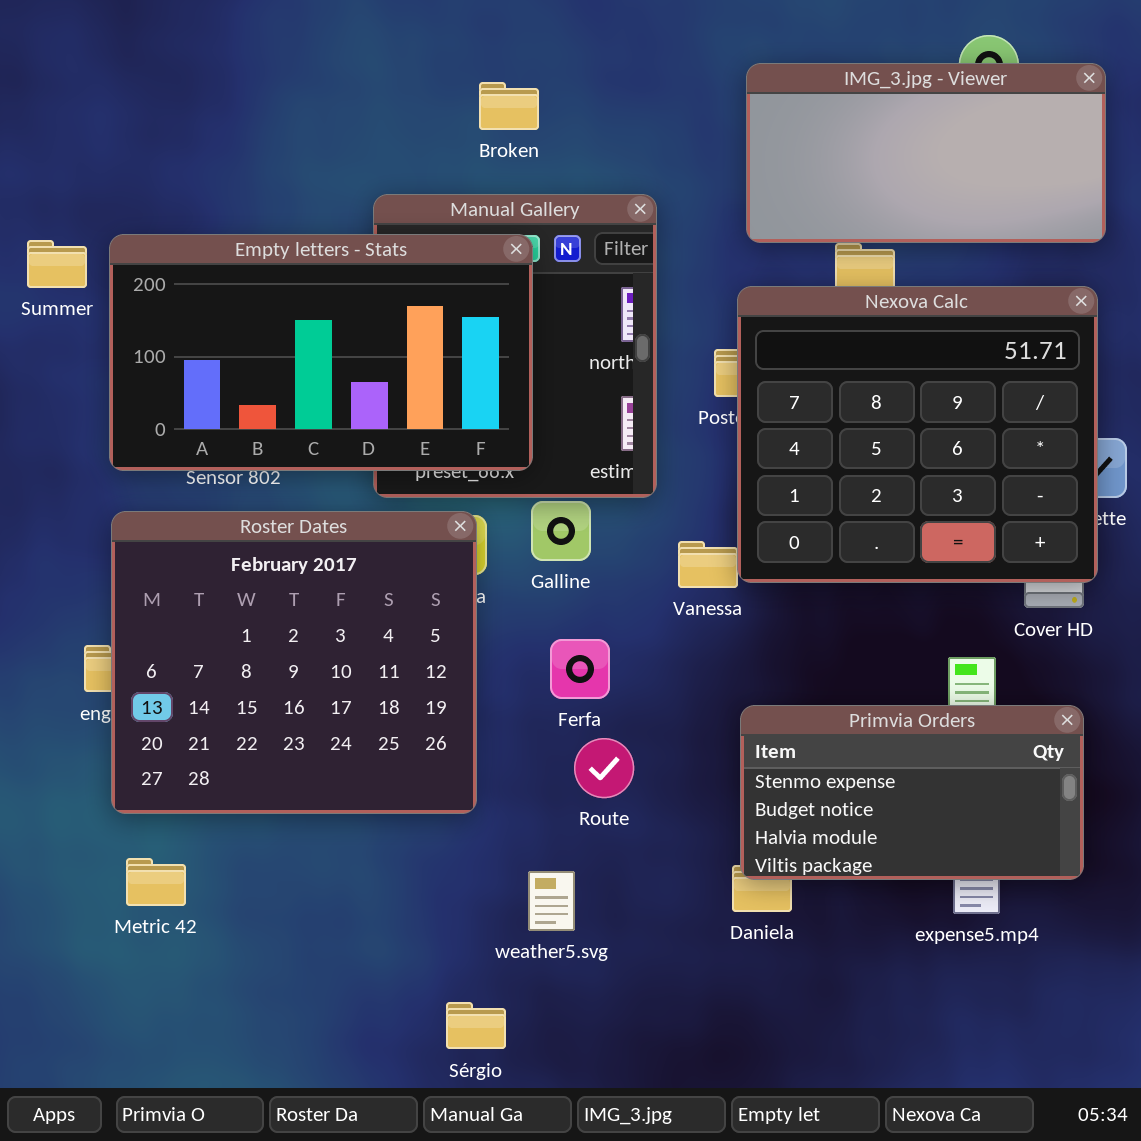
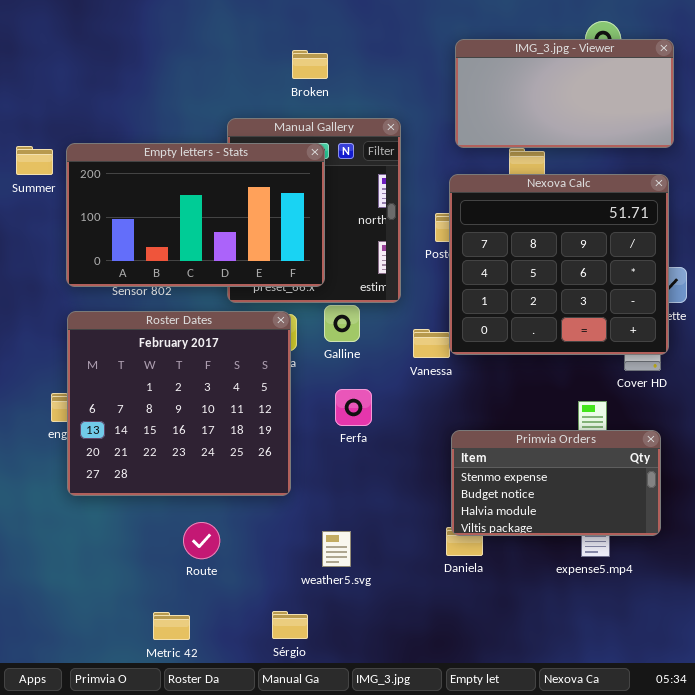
Route: [574,738,634,798] -> [183,522,220,559], moved
Metric 42: [126,858,186,906] -> [153,612,190,640], moved

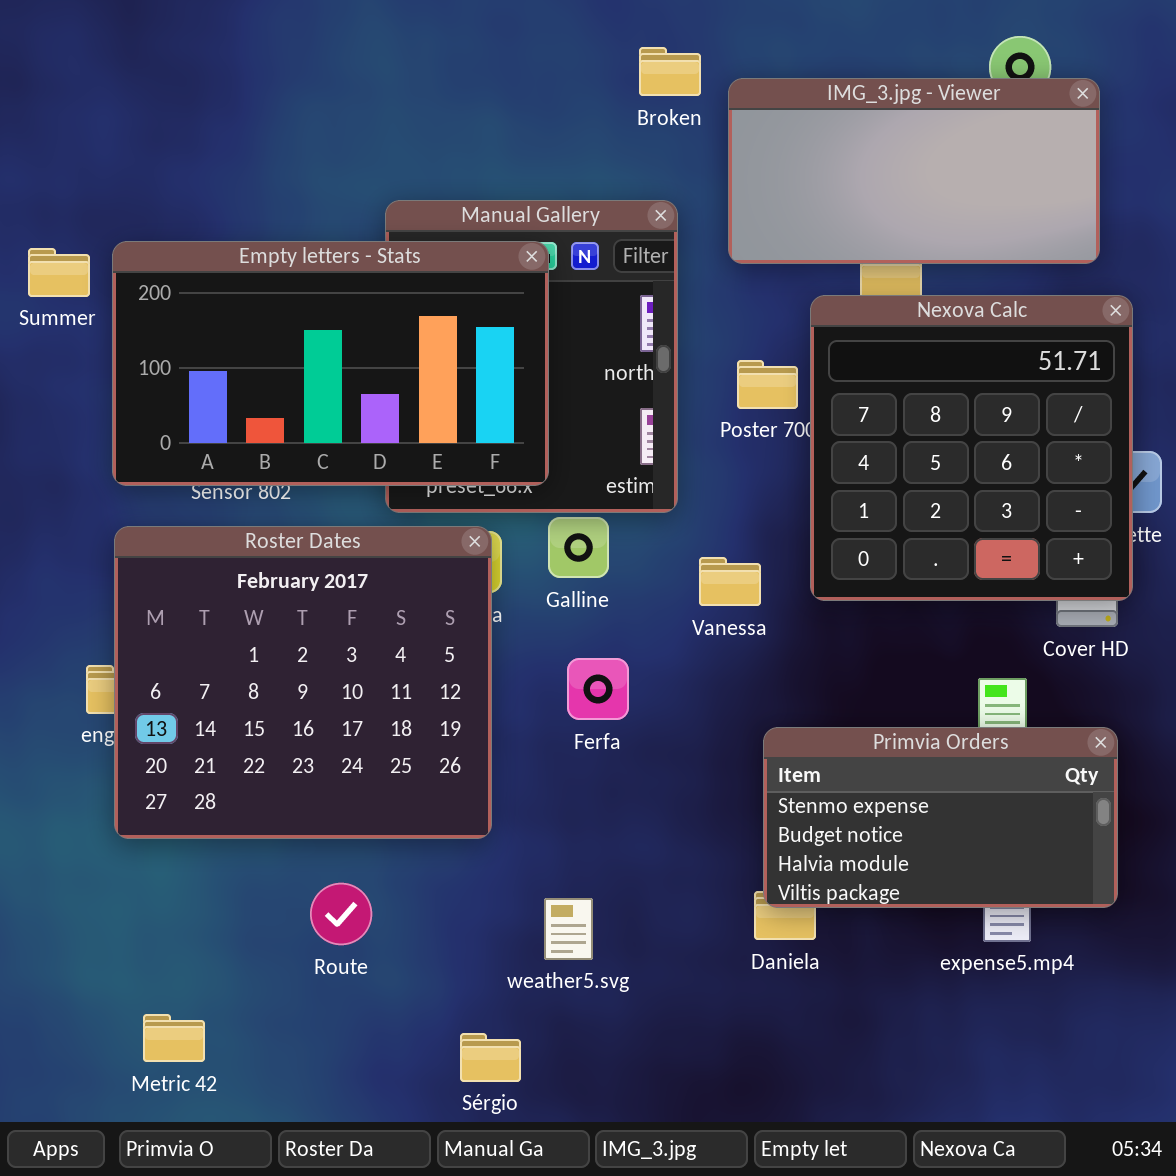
IMG_3.jpg - Viewer: [455,39,674,148] -> [728,78,1100,264], moved
Broken: [292,50,328,79] -> [639,47,701,96], moved
Nexova Calc: [449,174,669,355] -> [810,295,1133,601], resized
Metric 42: [153,612,190,640] -> [143,1014,205,1062], moved

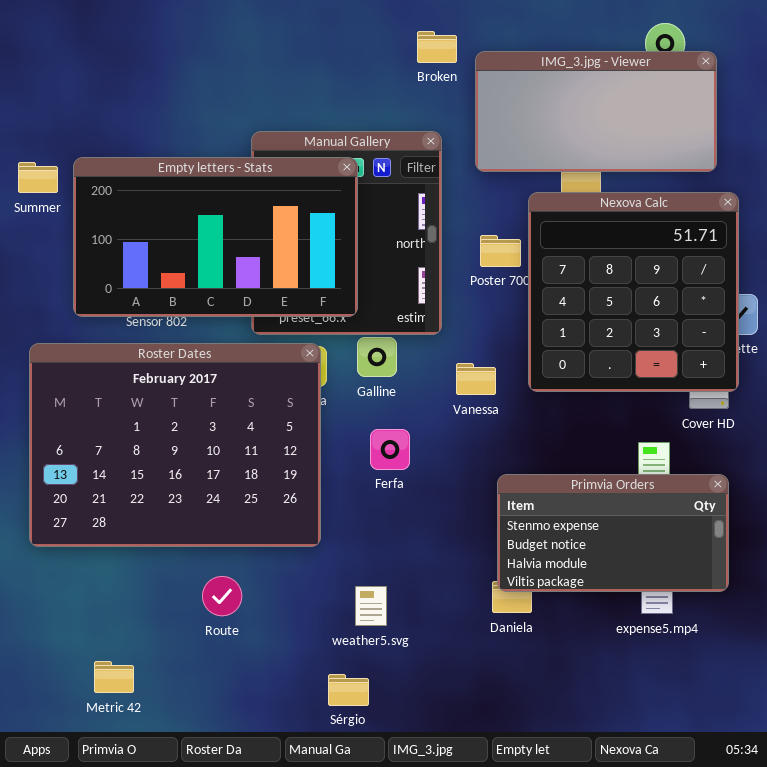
Roster Dates: [114,526,492,839] -> [29,343,321,547], resized
Sérgio: [460,1033,521,1082] -> [328,674,369,706], moved

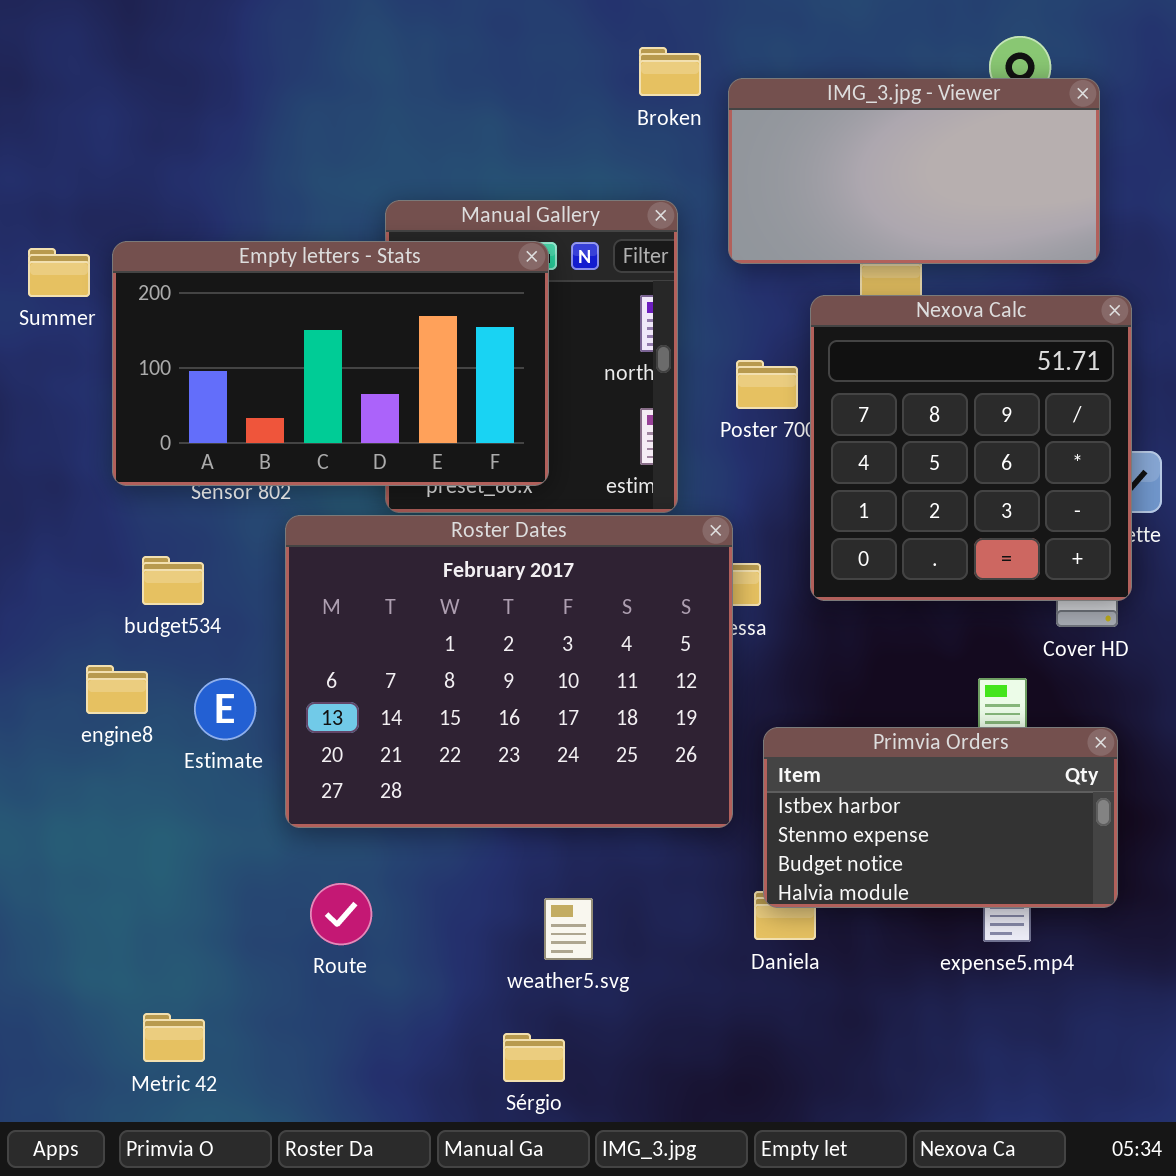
Roster Dates: [29,343,321,547] -> [285,515,733,828], moved
Primvia Orders: [497,474,729,592] -> [763,727,1118,908], scrolled up 1 row

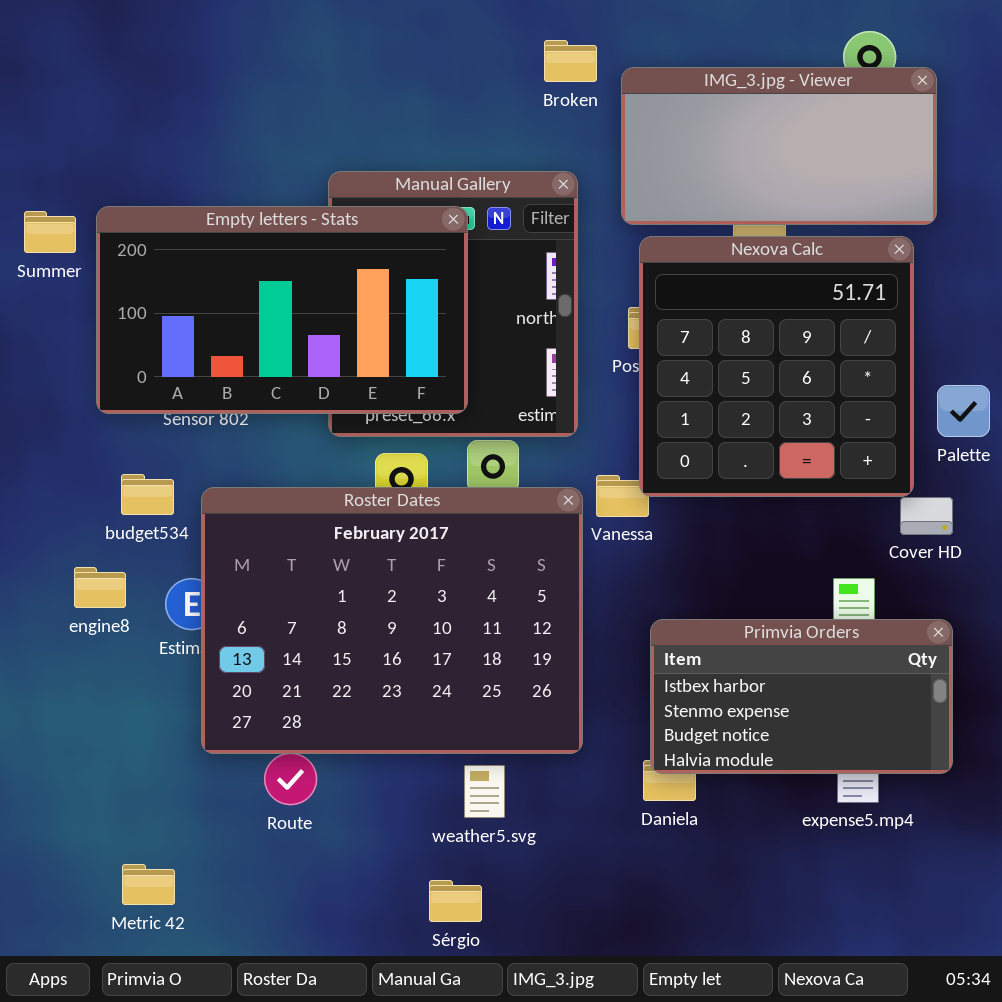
Nexova Calc: [810,295,1132,601] -> [639,236,914,497], moved
Roster Dates: [285,515,733,828] -> [201,487,583,754], moved

